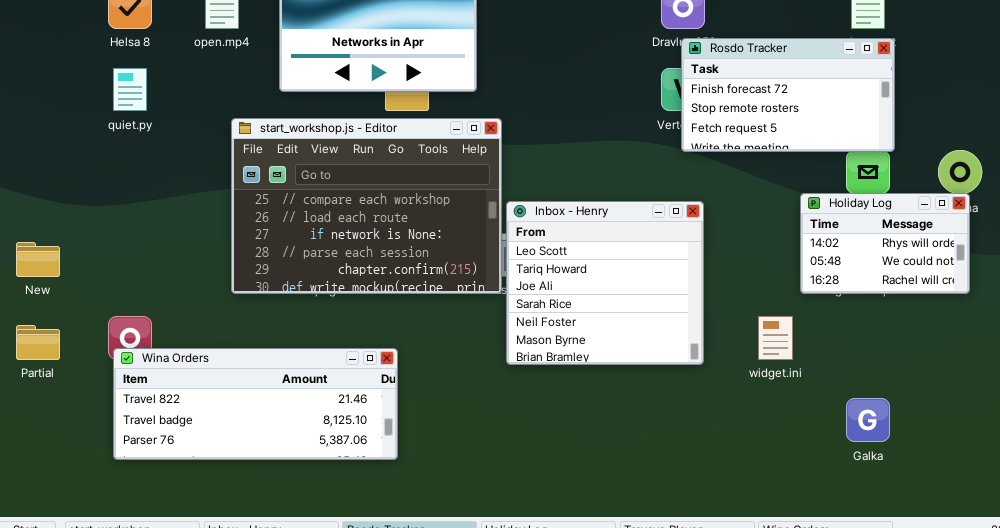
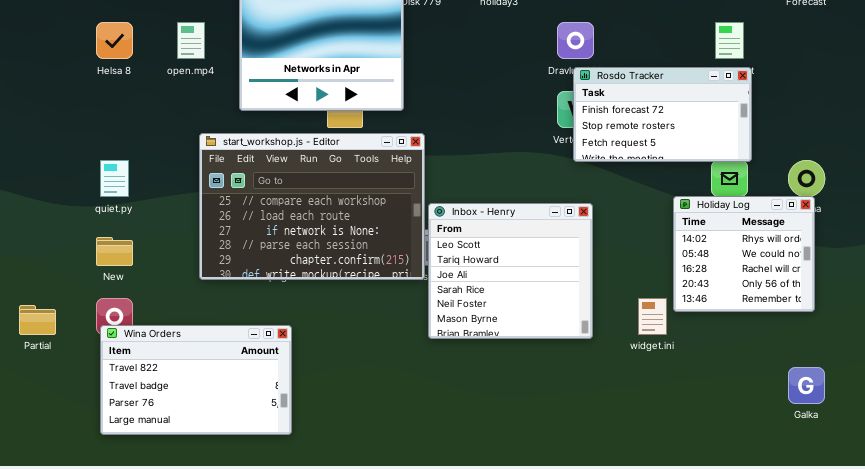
quiet.py: [113,68,147,111] -> [100,160,129,197], moved
Holiday Log: [800,193,970,294] -> [673,196,815,312], resized
New: [16,242,60,277] -> [96,237,133,266], moved
Wina Orders: [113,348,398,460] -> [100,325,292,435], resized
Galka: [846,398,890,442] -> [788,367,825,404], moved

